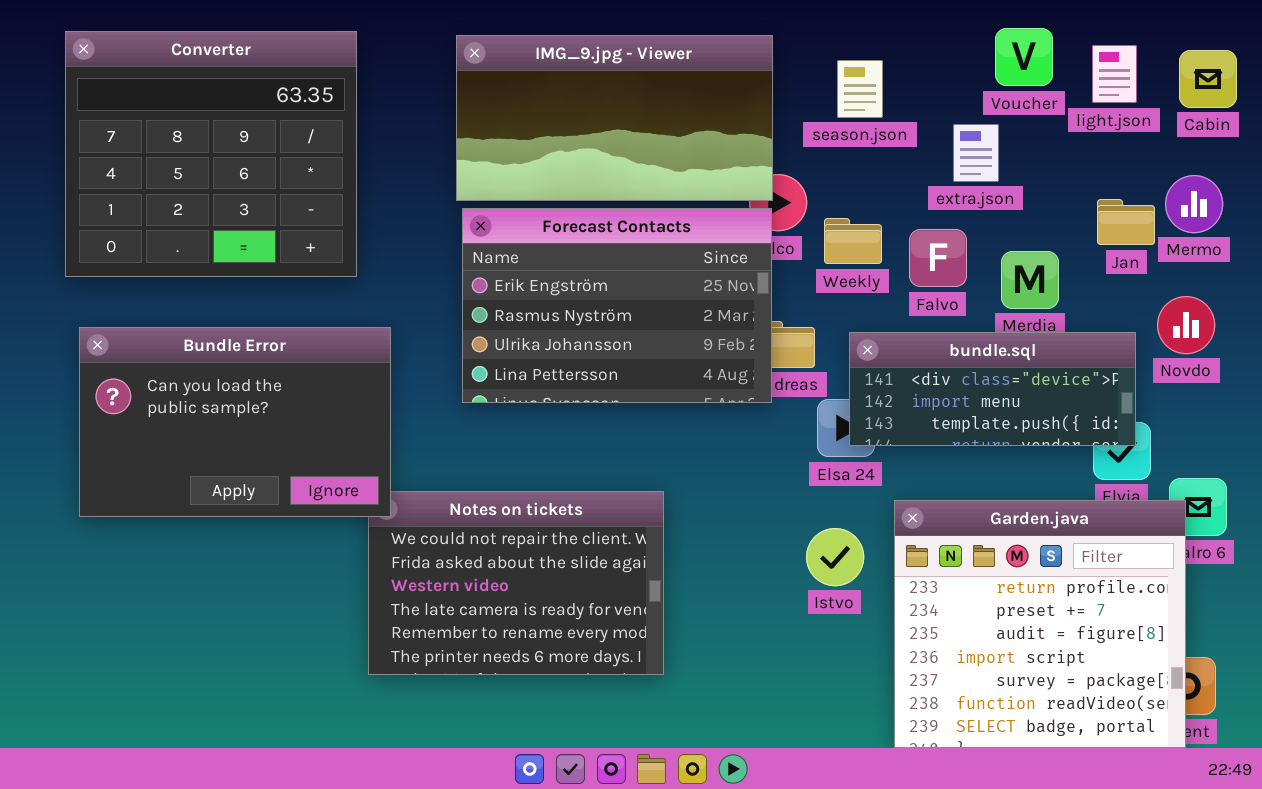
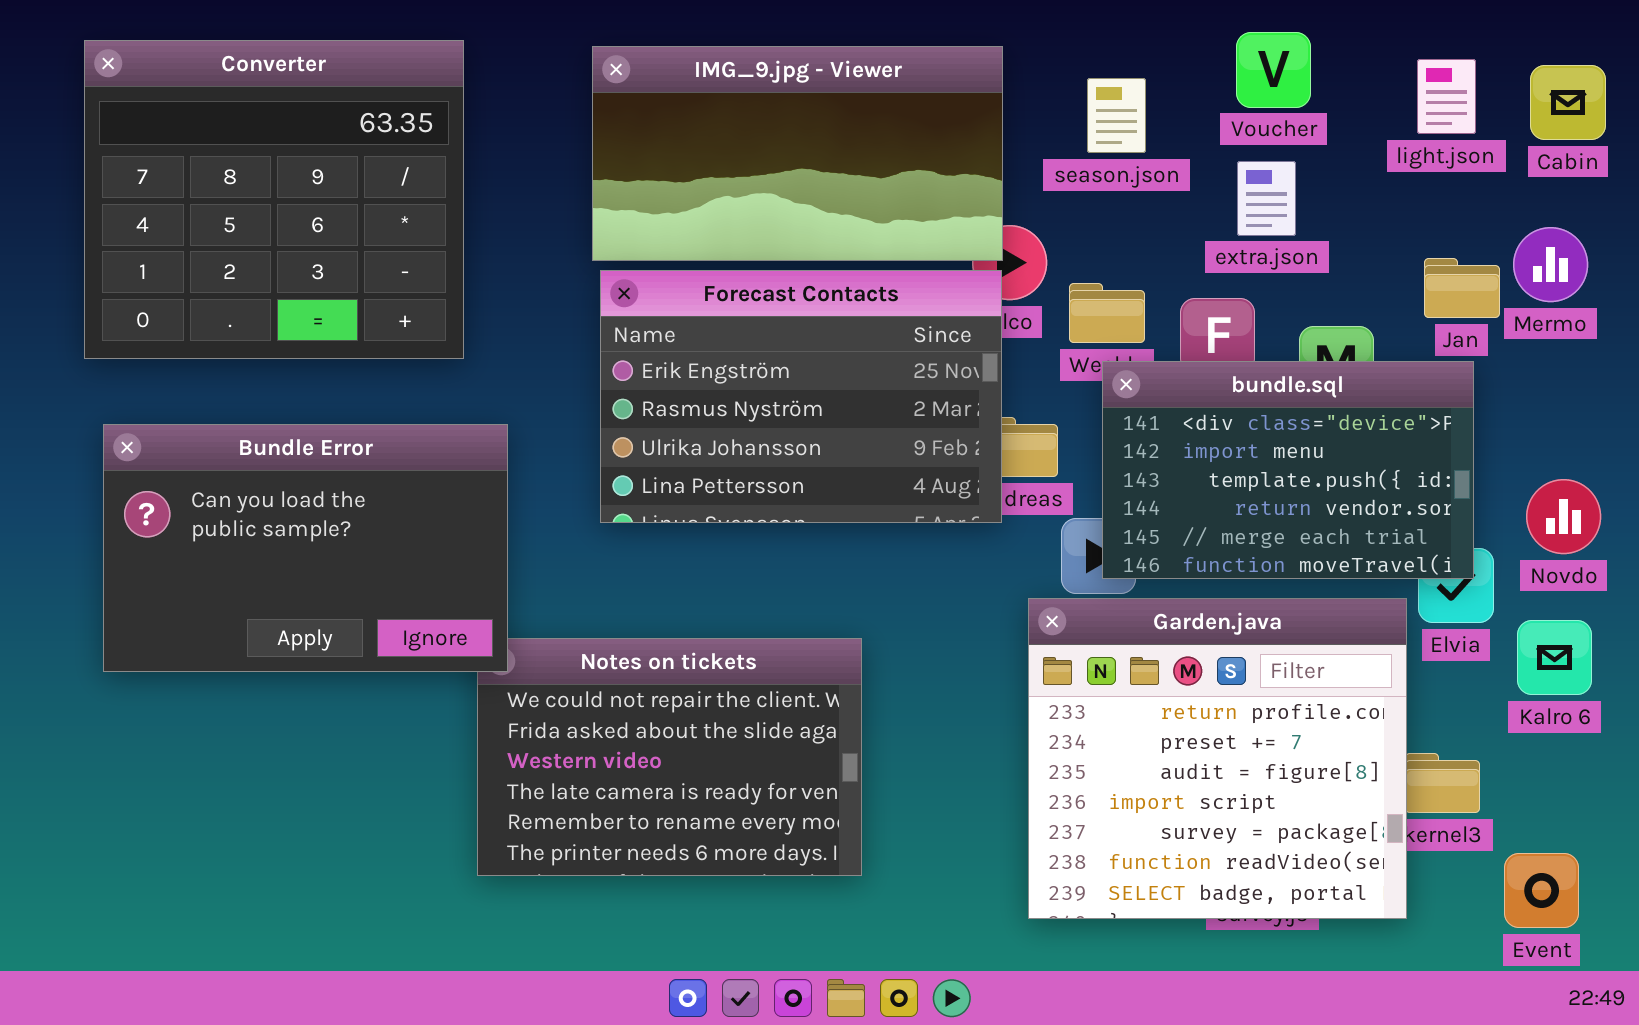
Voucher: [995,28,1053,86] -> [1236,32,1311,108], moved
Novdo: [1157,296,1215,354] -> [1526,479,1601,554], moved
bundle.sql: [849,332,1136,446] -> [1102,361,1474,579], resized
Garden.java: [894,500,1186,748] -> [1028,598,1407,919], moved

